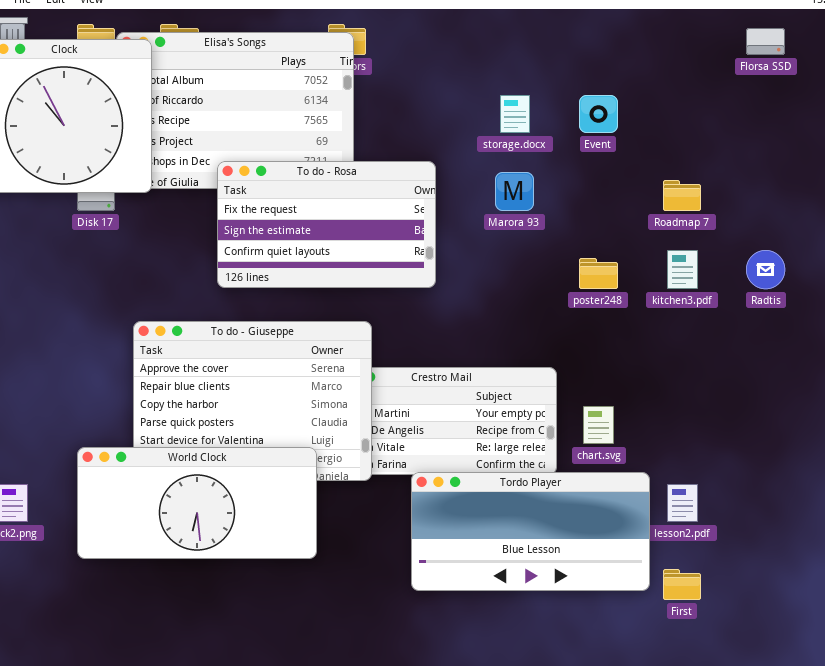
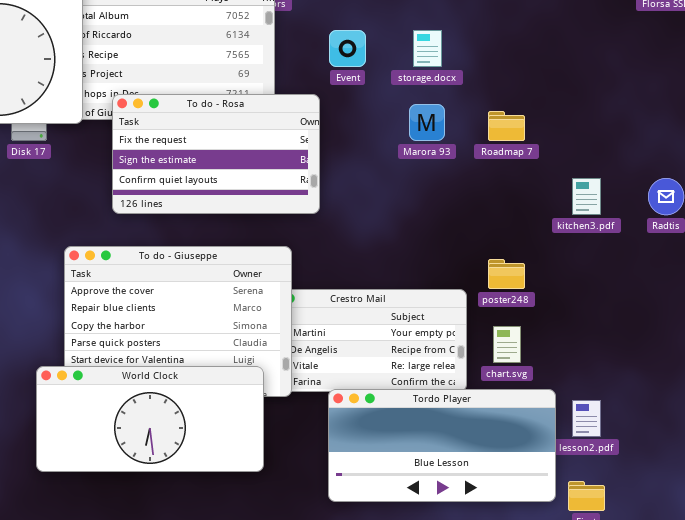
Event: [579,95,618,133] -> [329,30,366,67], moved
To do - Rosa: [217,161,436,288] -> [112,94,320,214], moved
Roadmap 7: [663,180,701,211] -> [488,111,525,141], moved
poster248: [579,258,618,289] -> [488,259,525,289], moved
World Clock: [77,447,317,559] -> [36,366,264,472], moved

